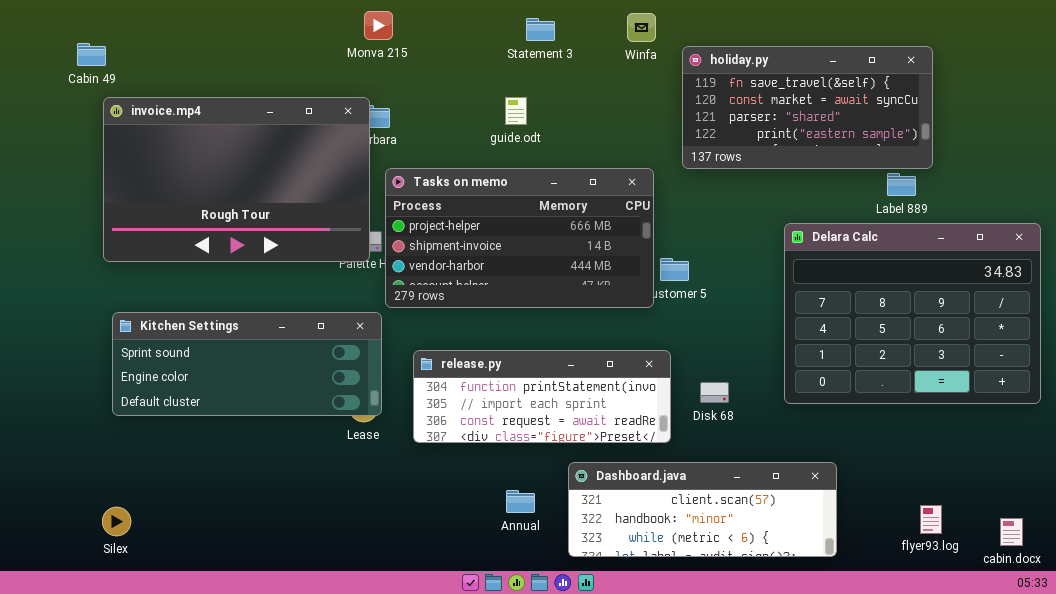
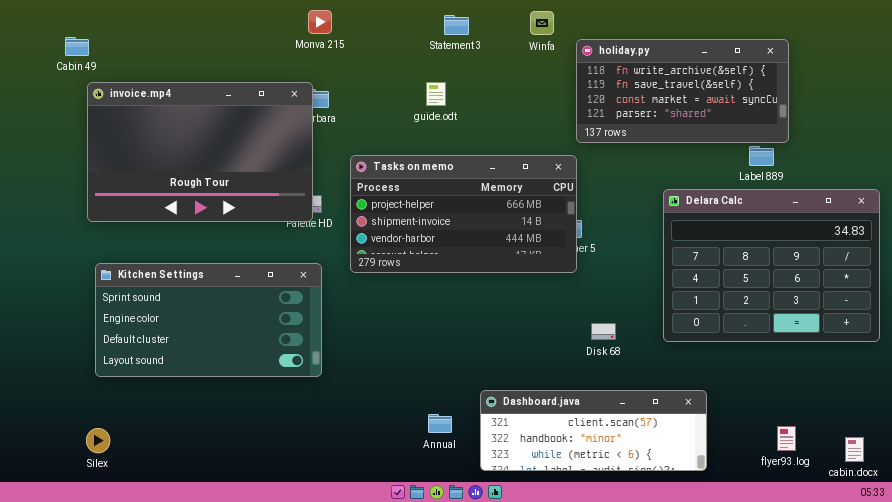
holiday.py: [682,46,933,169] -> [576,39,789,143], scrolled up 1 row
Tasks on memo: [385,168,654,308] -> [350,155,577,273], moved
Kitchen Settings: [112,312,382,416] -> [95,263,322,377], resized
release.py: [413,350,671,443] -> none, closed

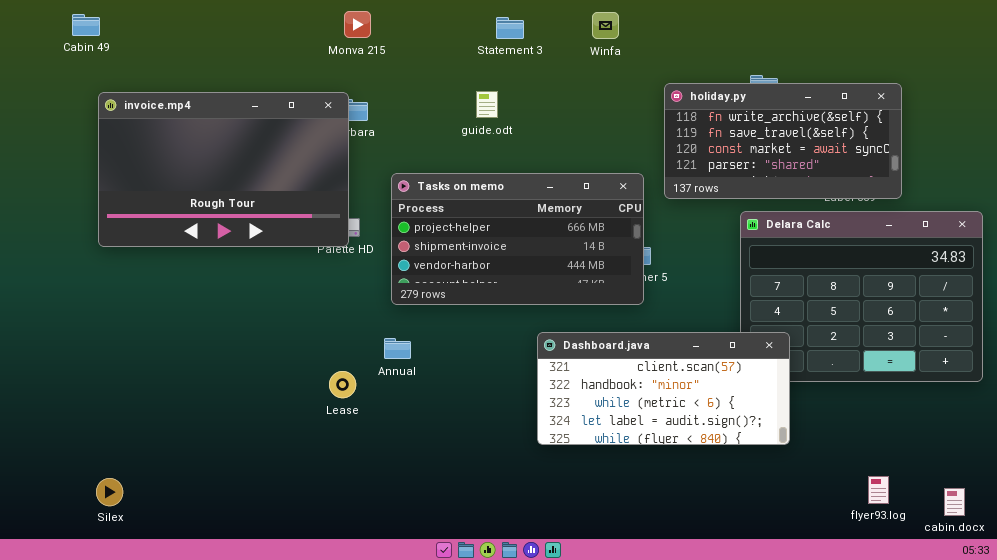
Cabin 49: [65,37,89,56] -> [72,14,100,36], moved
holiday.py: [576,39,789,143] -> [664,83,902,199], moved
Kitchen Settings: [95,263,322,377] -> none, closed
Dashboard.java: [480,390,707,471] -> [537,332,790,445], moved, resized
Annual: [428,414,452,433] -> [384,338,411,359], moved

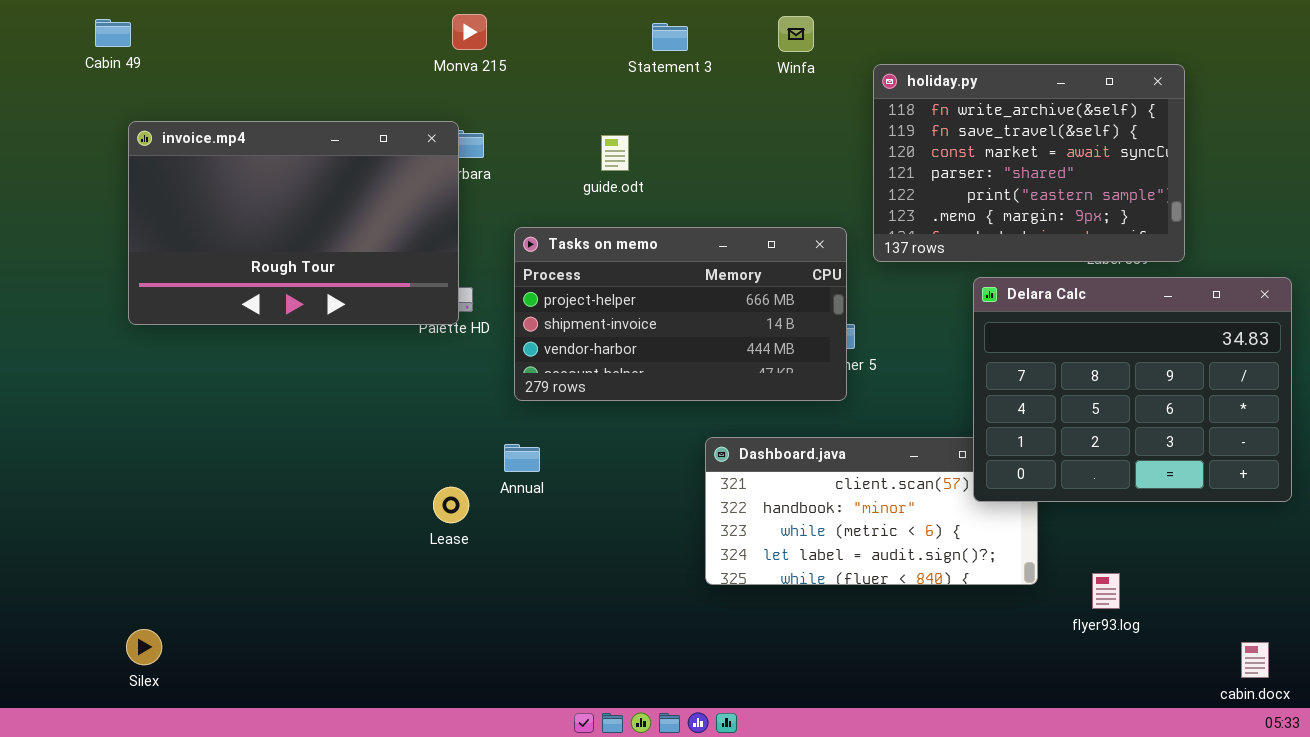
holiday.py: [664,83,902,199] -> [873,64,1185,262], resized
guide.odt: [476,91,498,118] -> [601,135,629,171], moved
Delara Calc: [740,211,983,382] -> [973,277,1292,502], raised
flyer93.log: [868,476,889,504] -> [1092,573,1120,609], moved

